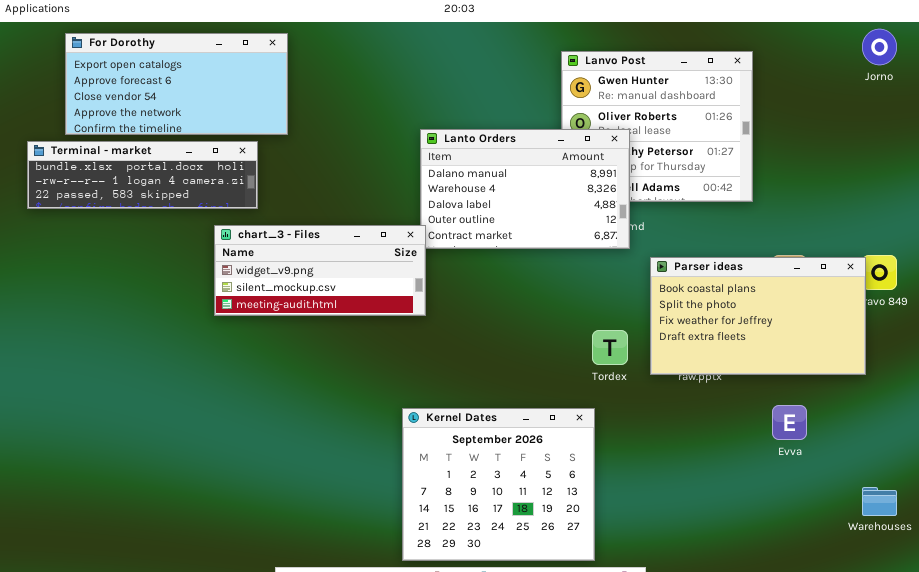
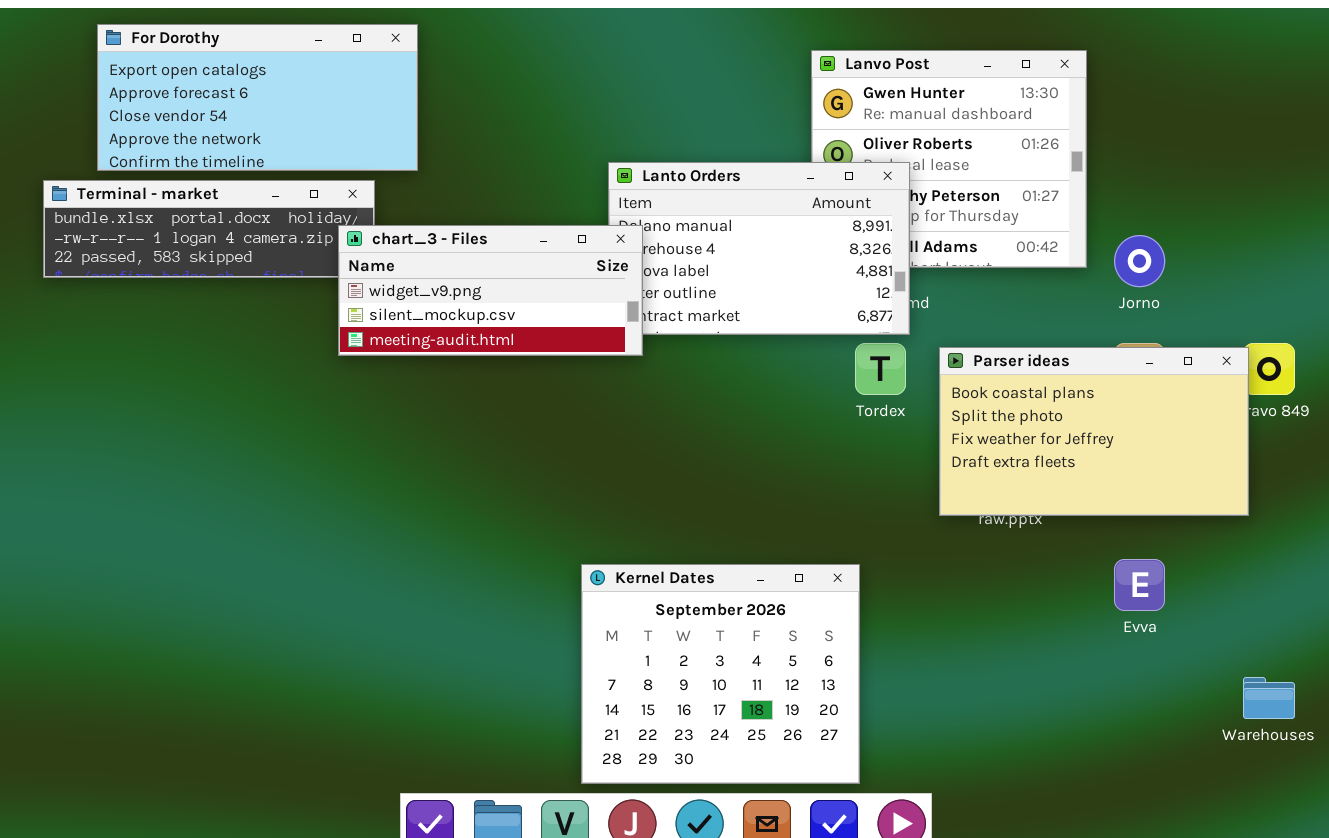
Jorno: [862,29,897,65] -> [1114,235,1165,287], moved
chart_3 - Files: [214,225,426,316] -> [338,225,643,356], moved
Tordex: [592,330,628,365] -> [855,343,906,395], moved

